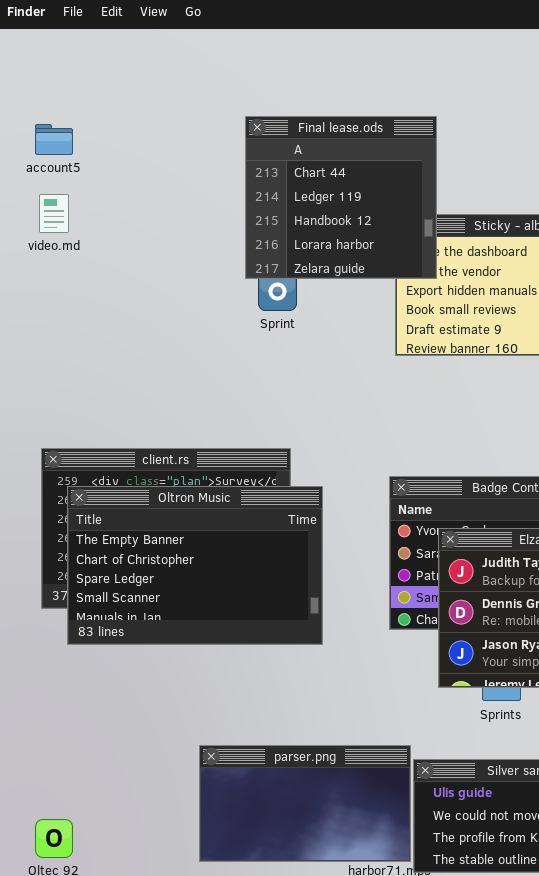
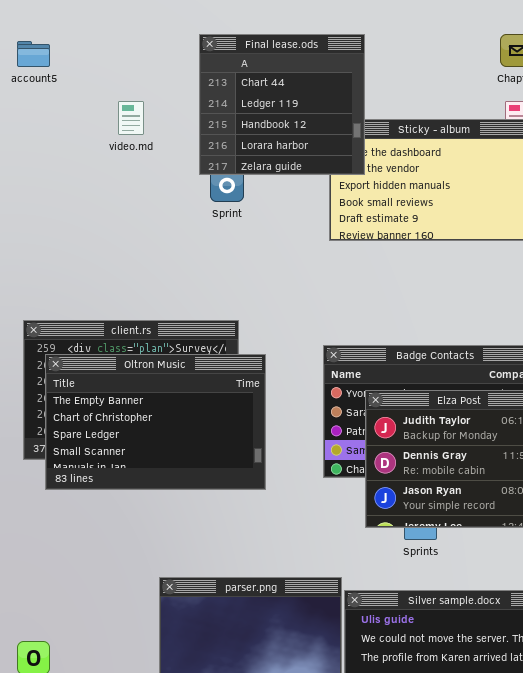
video.md: [39,194,69,233] -> [118,101,144,135], moved

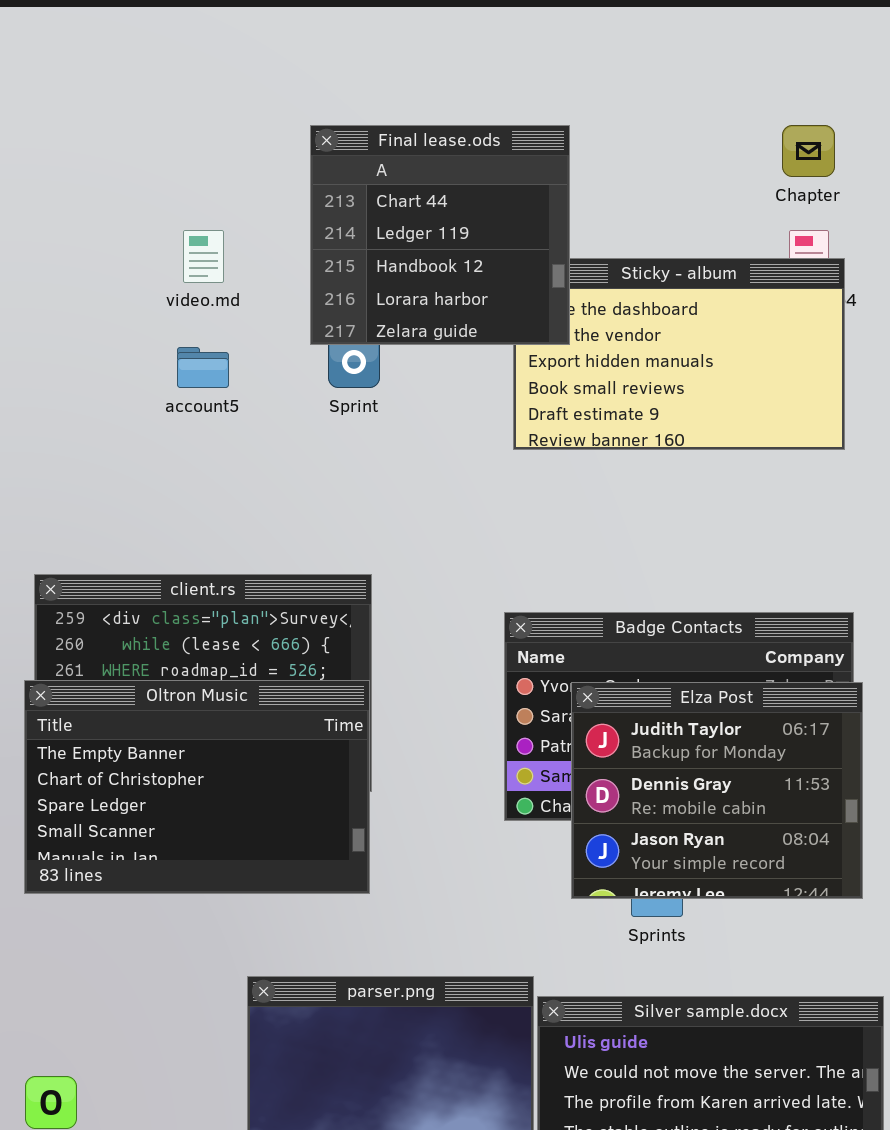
account5: [17,41,50,67] -> [177,347,229,388], moved
Oltron Music: [45,354,266,490] -> [24,680,370,894], moved

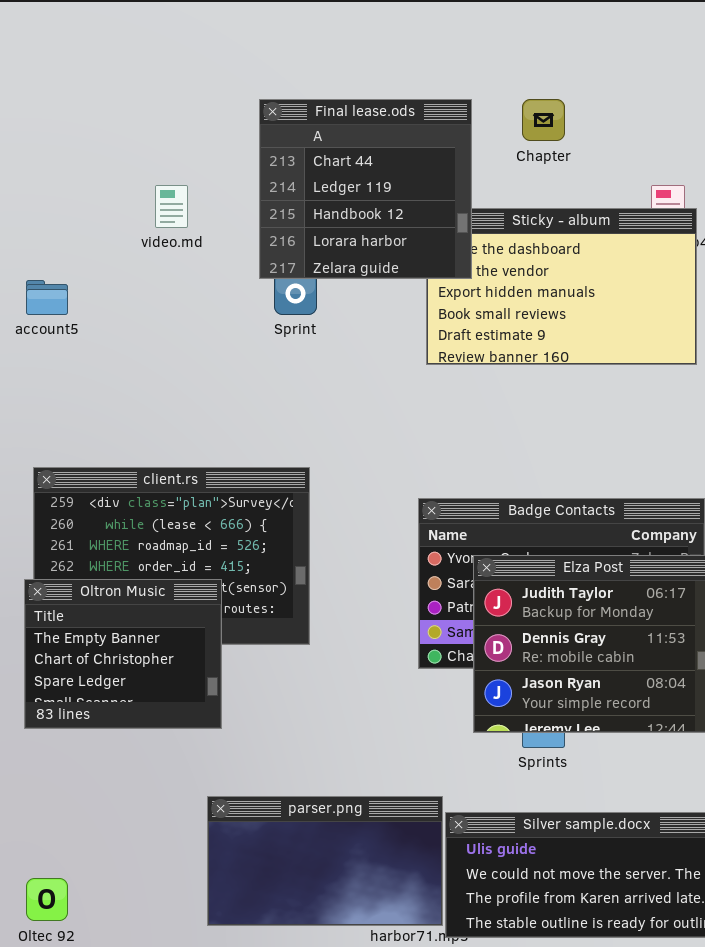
Chapter: [782,125,835,177] -> [522,99,565,141], moved
account5: [177,347,229,388] -> [26,280,68,315], moved
Oltron Music: [24,680,370,894] -> [24,579,222,729], resized

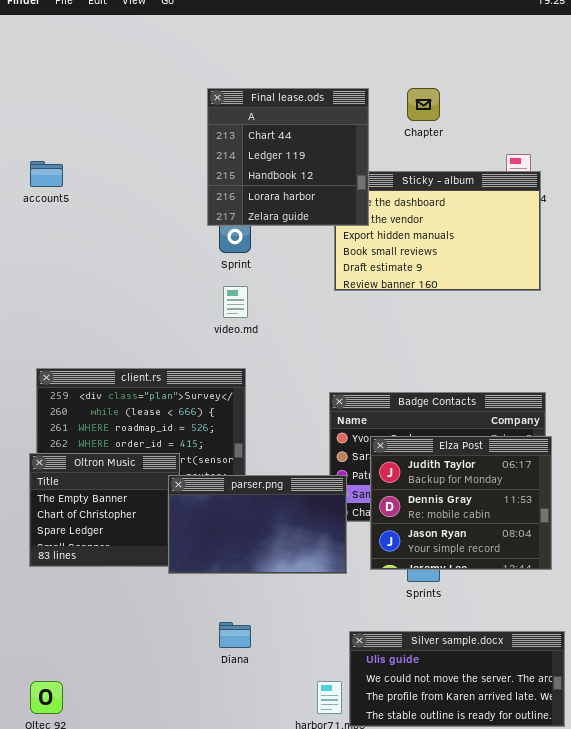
video.md: [155,185,188,228] -> [223,286,248,318], moved
account5: [26,280,68,315] -> [30,161,63,187], moved
parser.png: [207,796,443,926] -> [168,475,347,574], moved

